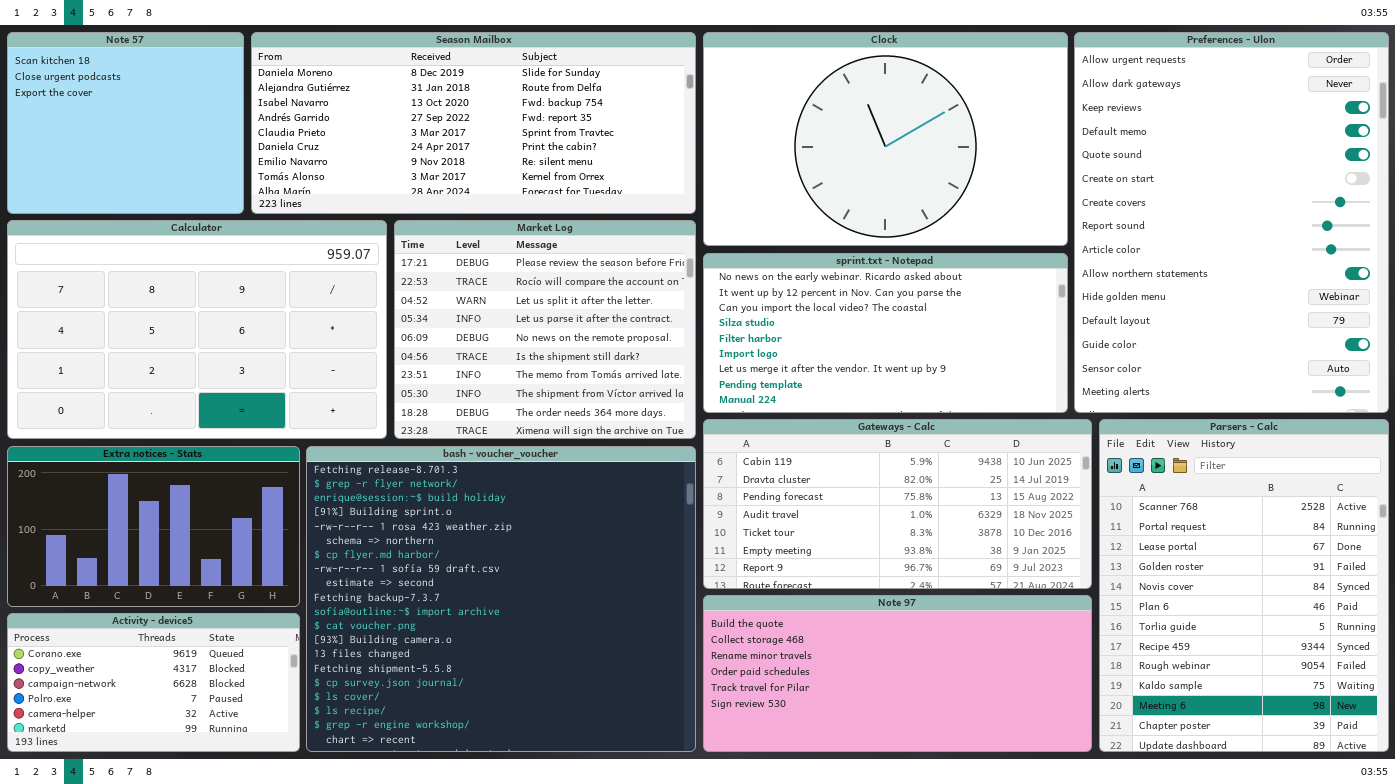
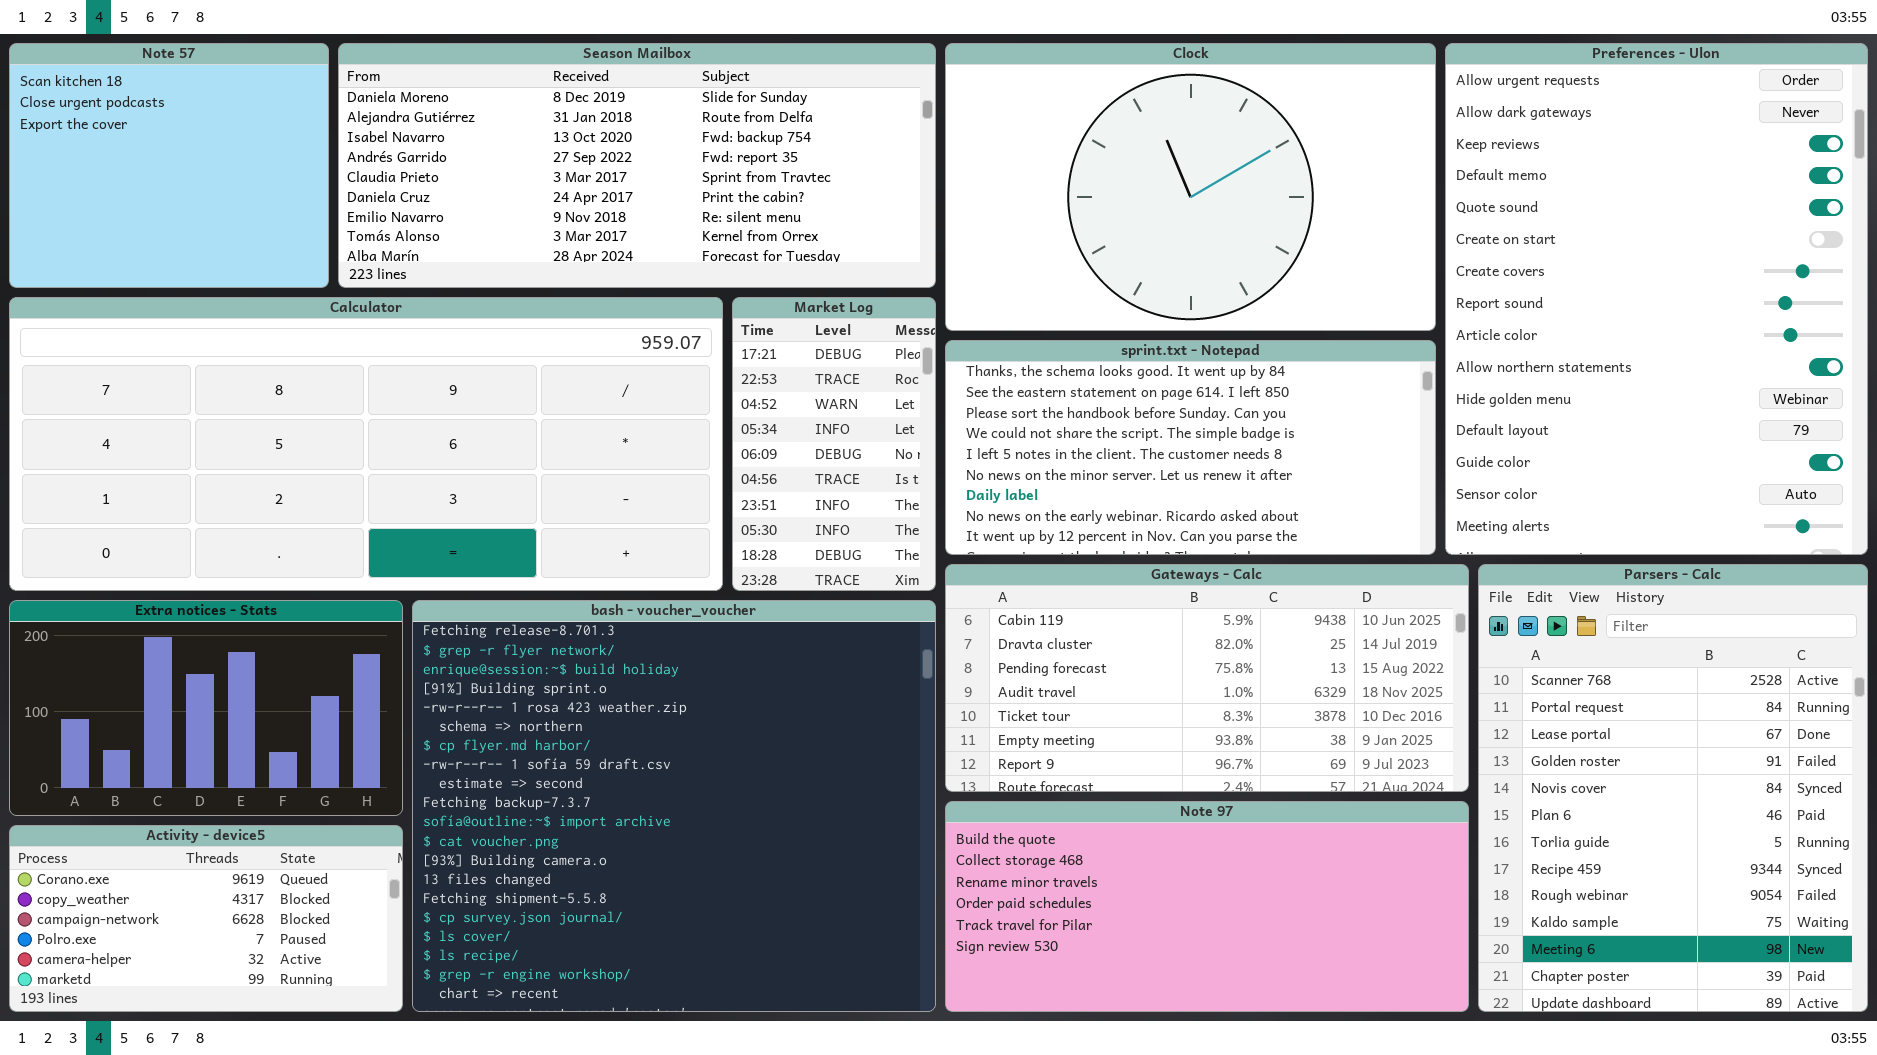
Calculator: [7,220,387,439] -> [9,297,723,591], resized
Market Log: [394,220,696,439] -> [732,297,936,591], resized
sprint.txt - Notepad: [703,253,1068,413] -> [945,340,1436,555], scrolled up 7 rows

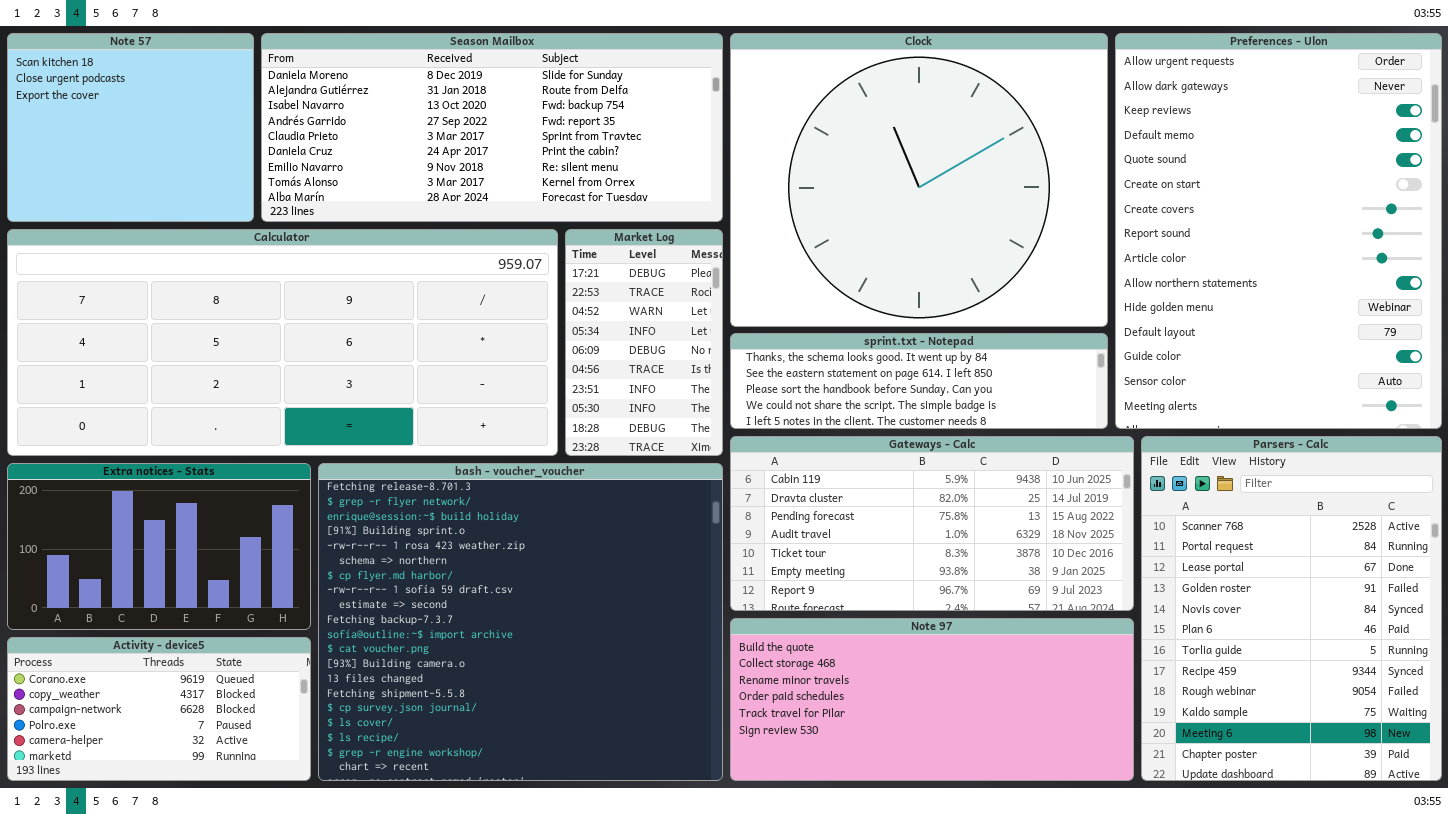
Clock: [945,43,1436,331] -> [730,33,1108,327], resized
sprint.txt - Notepad: [945,340,1436,555] -> [730,333,1108,429], resized

